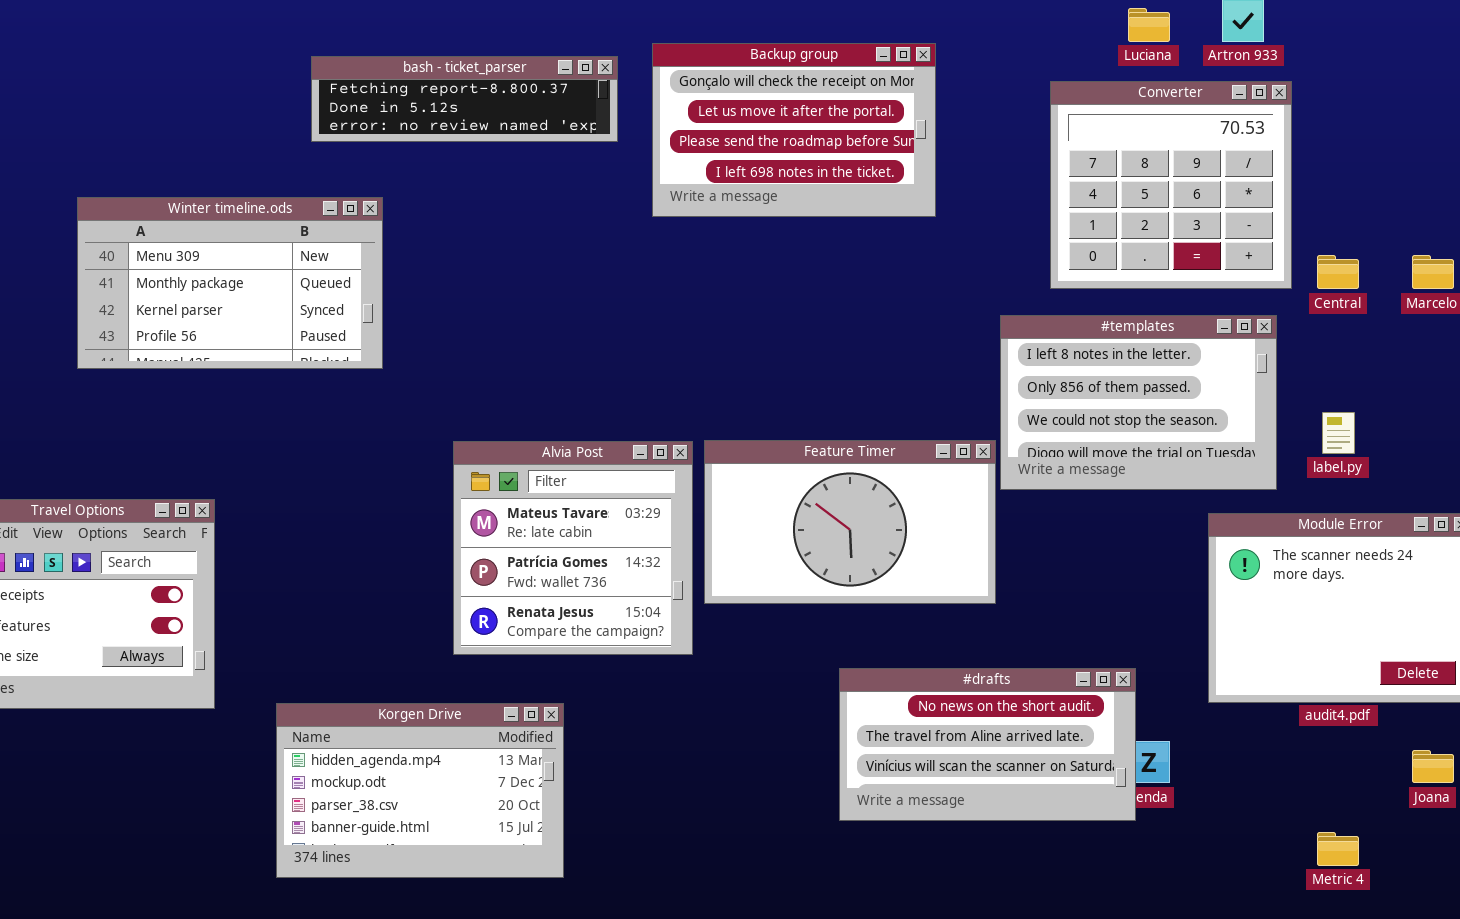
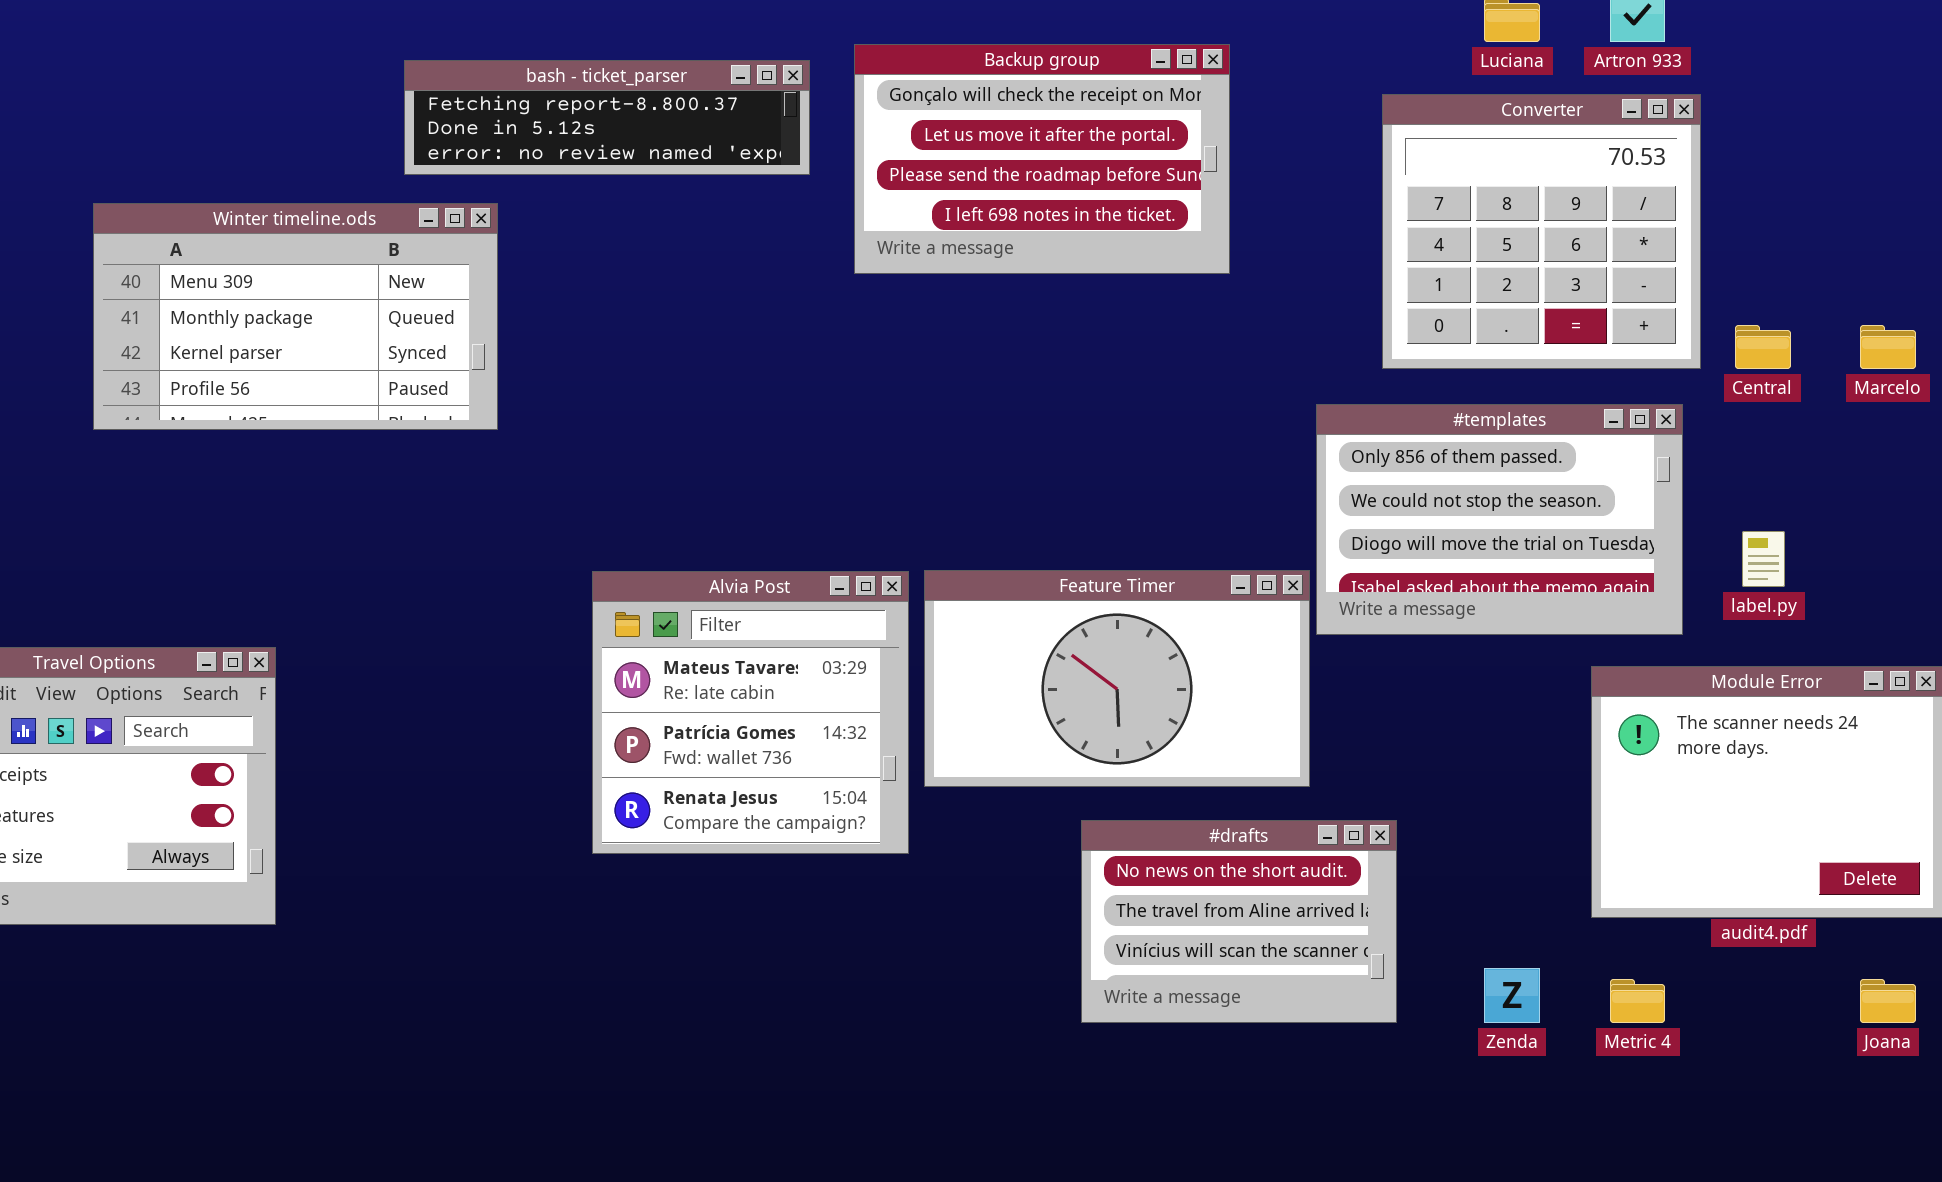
Winter timeline.ods: [77,197,383,369] -> [93,203,498,430], moved
#templates: [1000,315,1277,490] -> [1316,404,1683,635], scrolled down 1 row
#drafts: [839,668,1136,821] -> [1081,820,1397,1023], moved, resized
Korgen Drive: [276,703,564,878] -> none, closed
Metric 4: [1317,832,1359,866] -> [1610,979,1665,1023], moved

